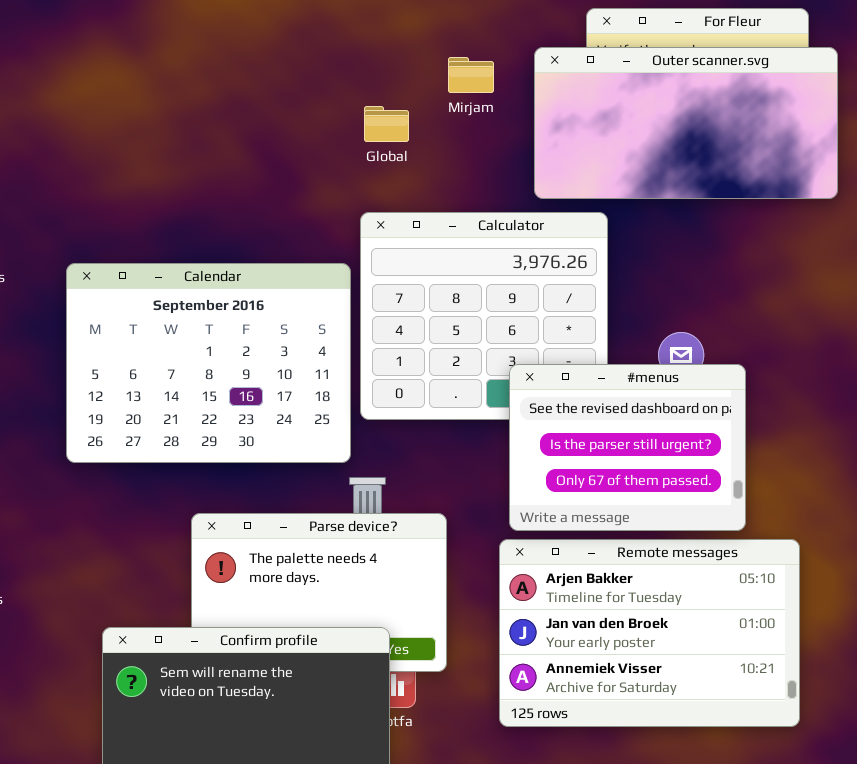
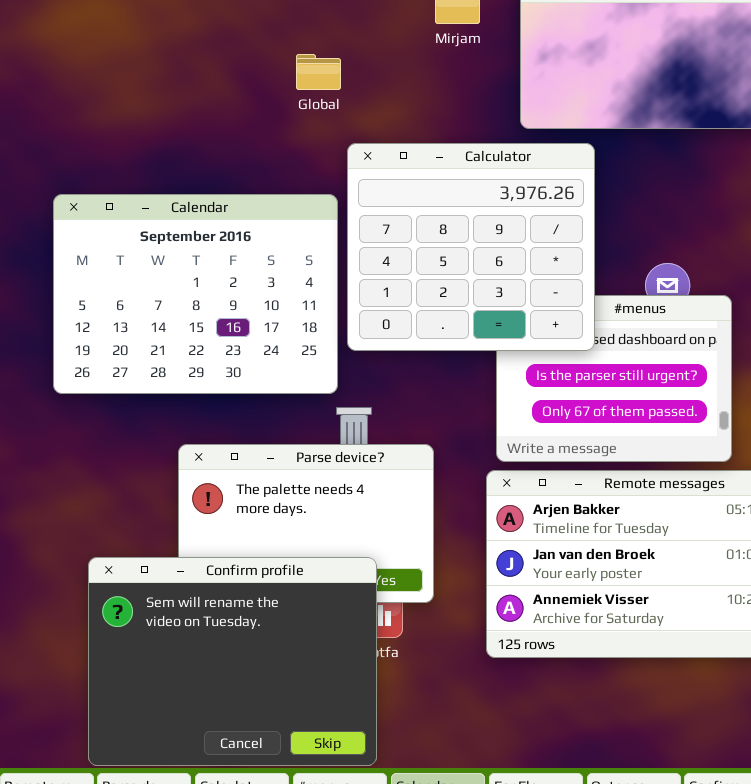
Global: [364,106,409,142] -> [296,54,341,90], moved
Calculator: [360,212,608,420] -> [347,143,595,351], raised

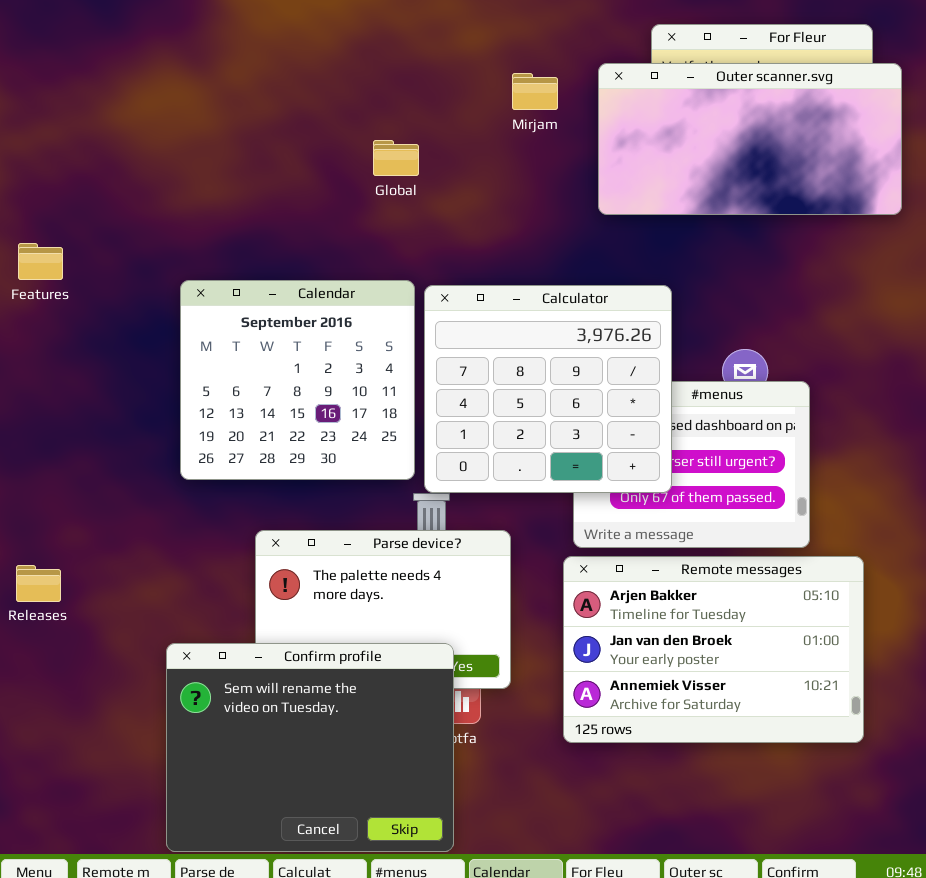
Calculator: [347,143,595,351] -> [424,285,672,493], moved
Calendar: [53,194,338,394] -> [180,280,415,480], resized

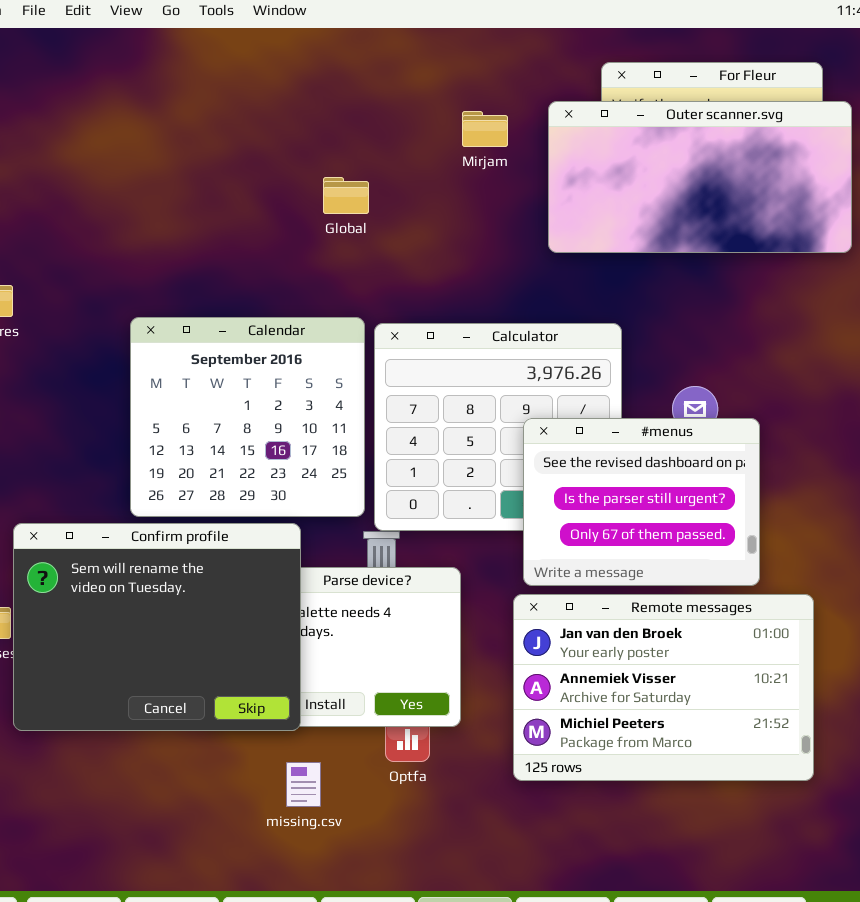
#menus: [573,381,810,548] -> [523,418,760,586], raised
Remote messages: [563,556,864,743] -> [513,594,814,781], scrolled down 1 row
Confirm profile: [166,643,454,852] -> [13,523,301,731], moved

